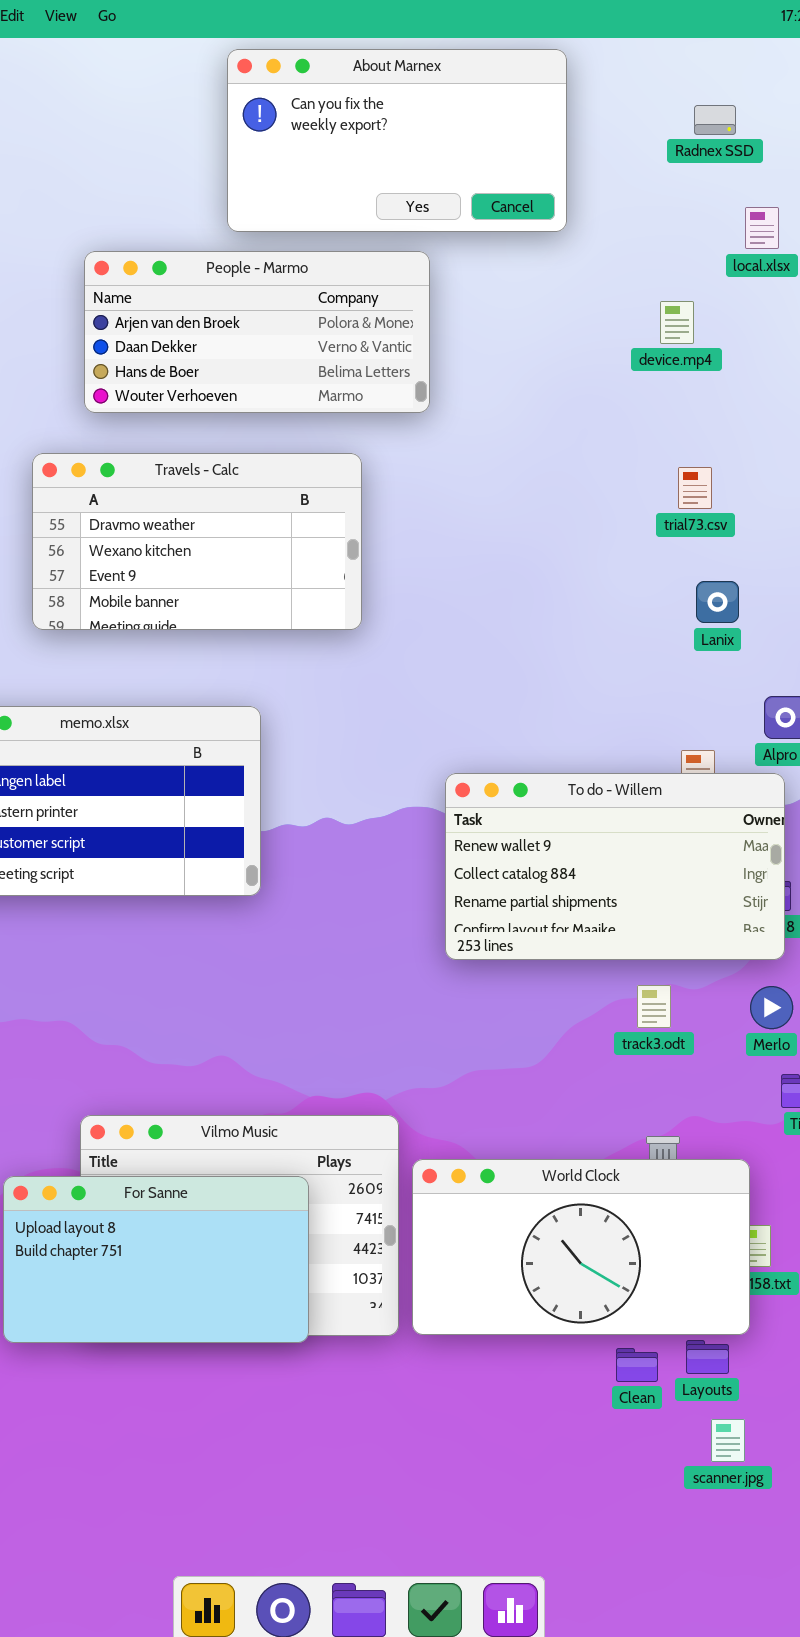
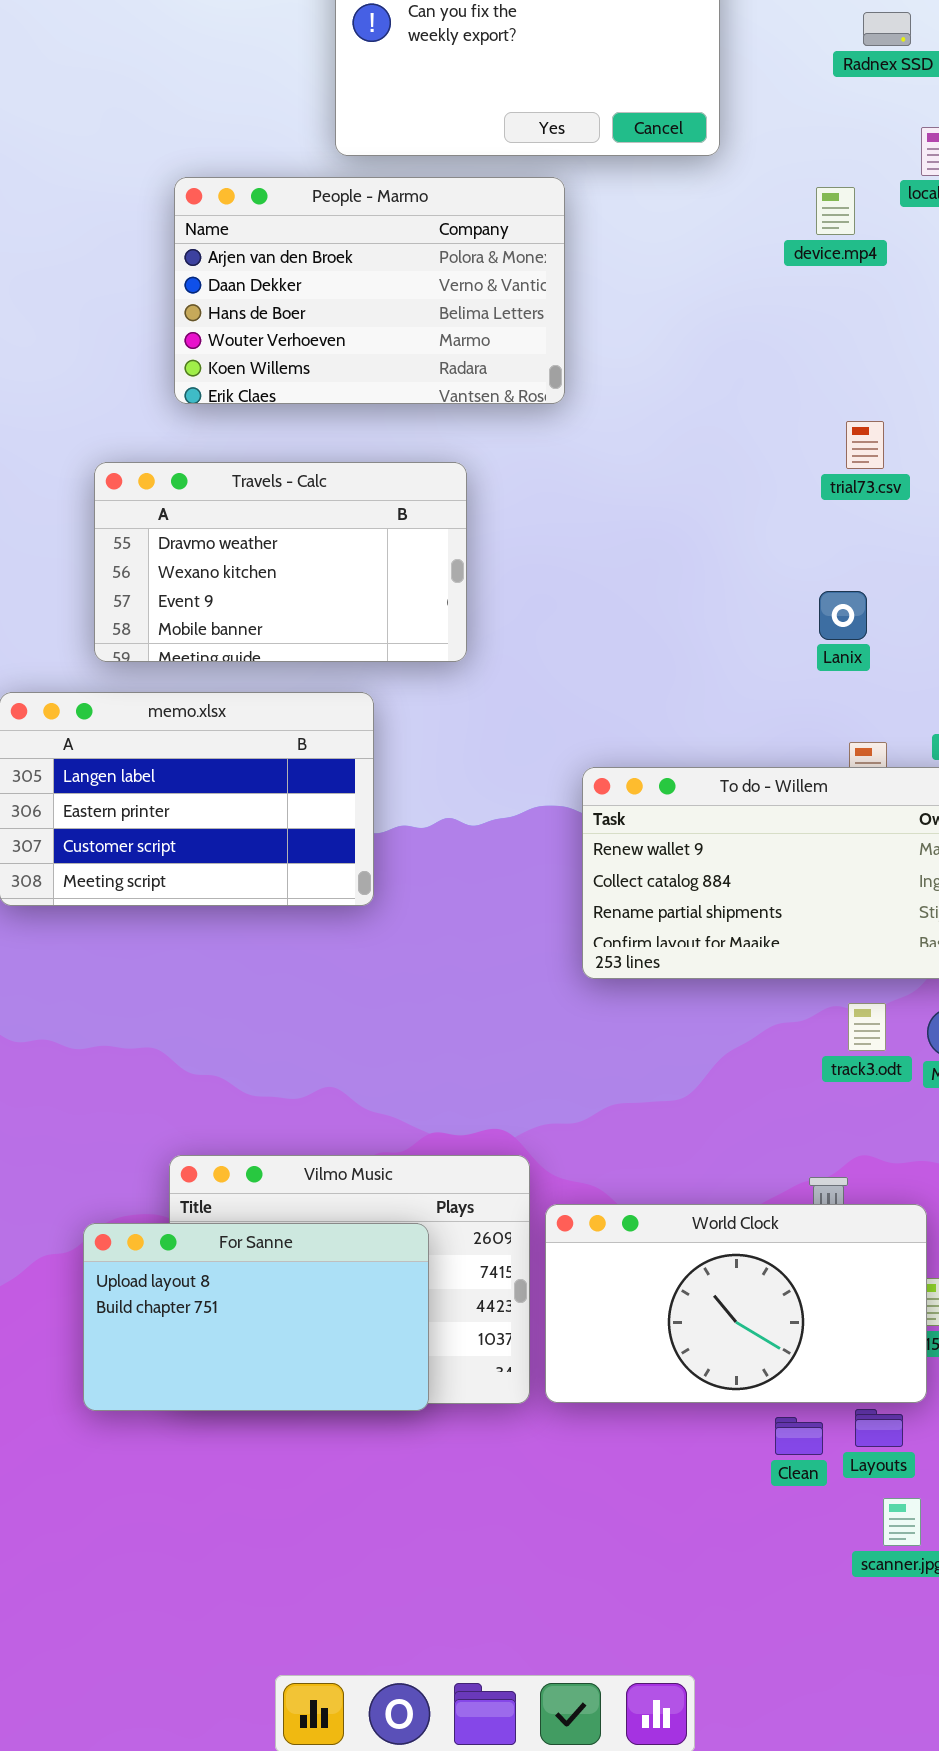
People - Marmo: [84,251,430,413] -> [174,177,565,404], resized
device.mp4: [660,301,694,344] -> [816,187,855,235], moved
Travels - Calc: [32,453,362,630] -> [94,462,467,662], moved
Lanix: [696,581,739,623] -> [819,591,867,640], moved
track3.odt: [637,985,671,1028] -> [848,1003,886,1051], moved

